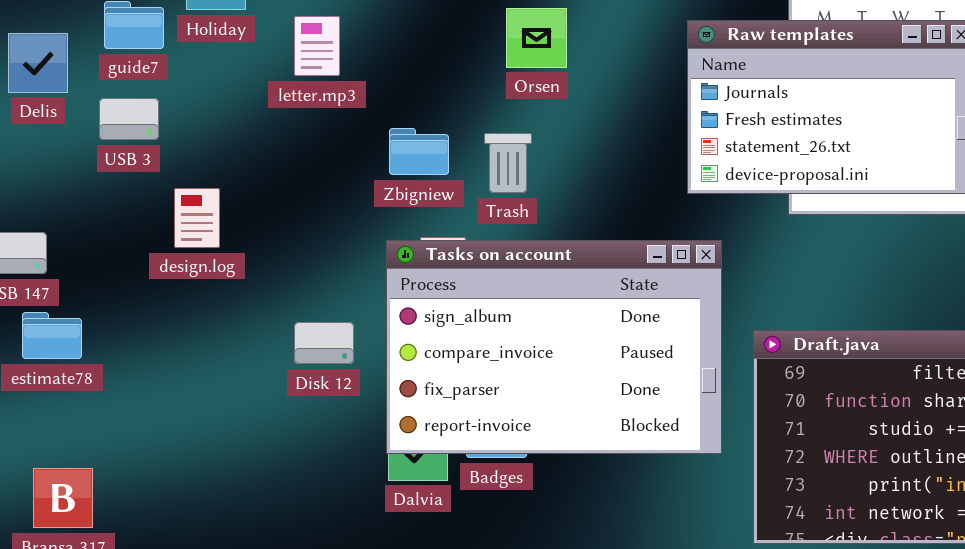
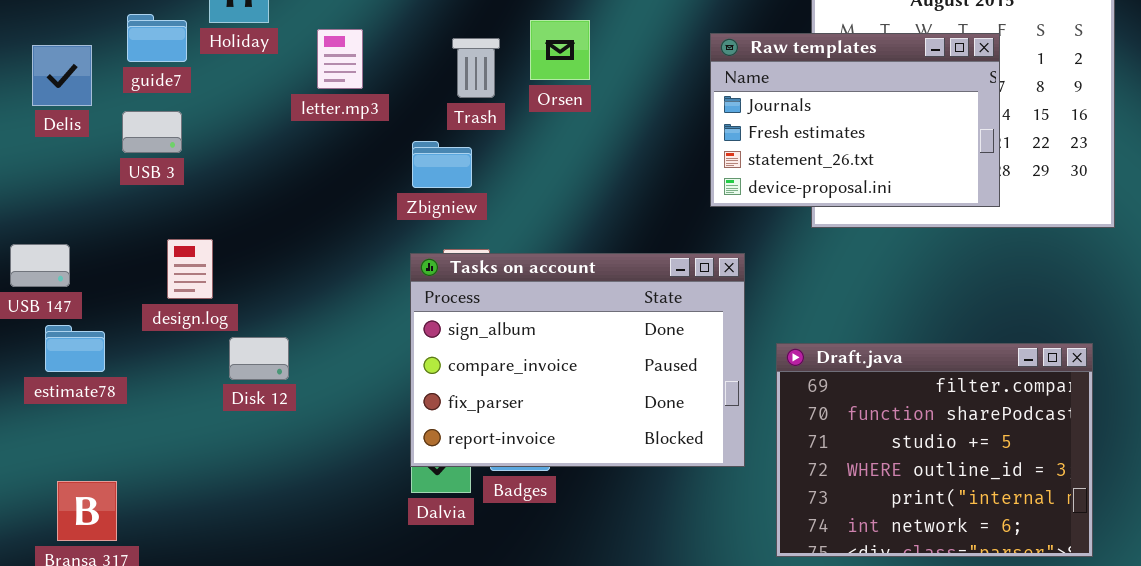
Trash: [484,133,532,193] -> [452,38,500,98], moved
design.log: [174,188,220,248] -> [167,239,213,299], moved
Disk 12: [294,322,354,364] -> [229,337,289,380], moved

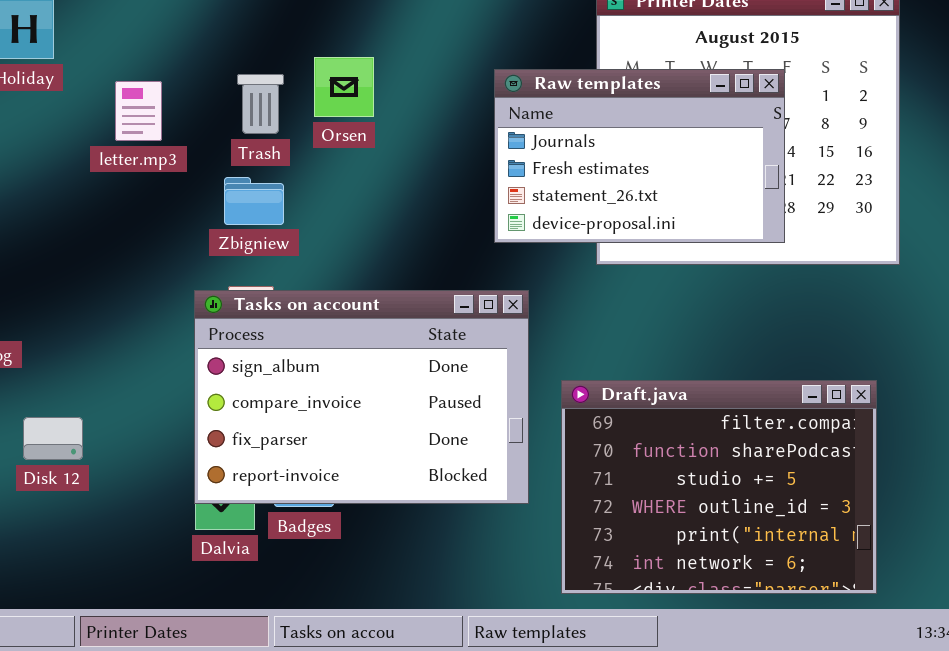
letter.mp3: [317,29,363,89] -> [115,81,162,141], moved
Zbigniew: [412,141,472,188] -> [224,177,284,225], moved
Disk 12: [229,337,289,380] -> [23,417,83,460], moved

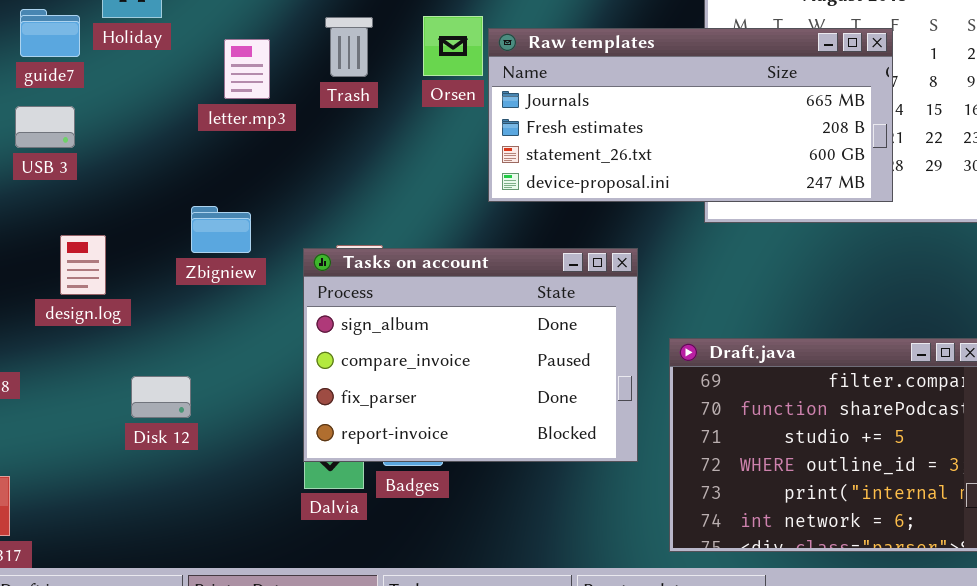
Raw templates: [494,69,785,243] -> [488,28,893,202], resized
Trash: [237,74,284,134] -> [325,17,373,77], moved
Zbigniew: [224,177,284,225] -> [191,206,251,253], moved

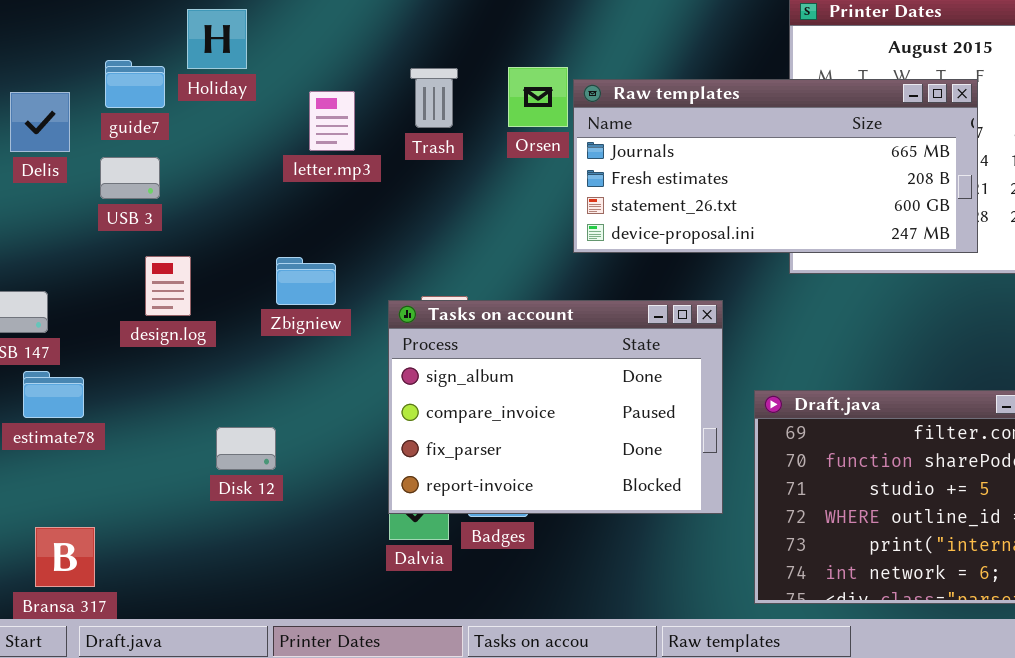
design.log: [60,235,106,295] -> [145,256,191,316], moved

